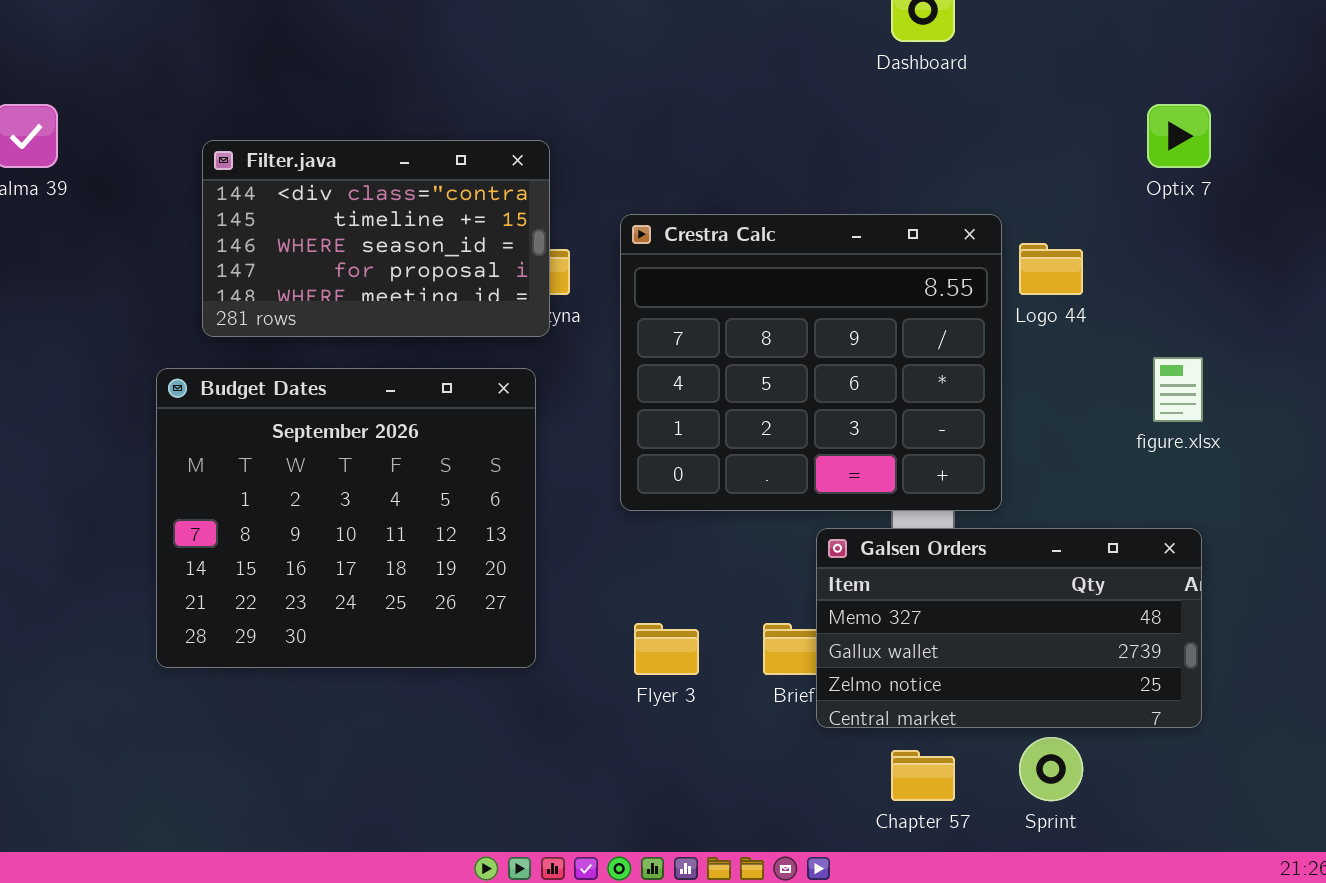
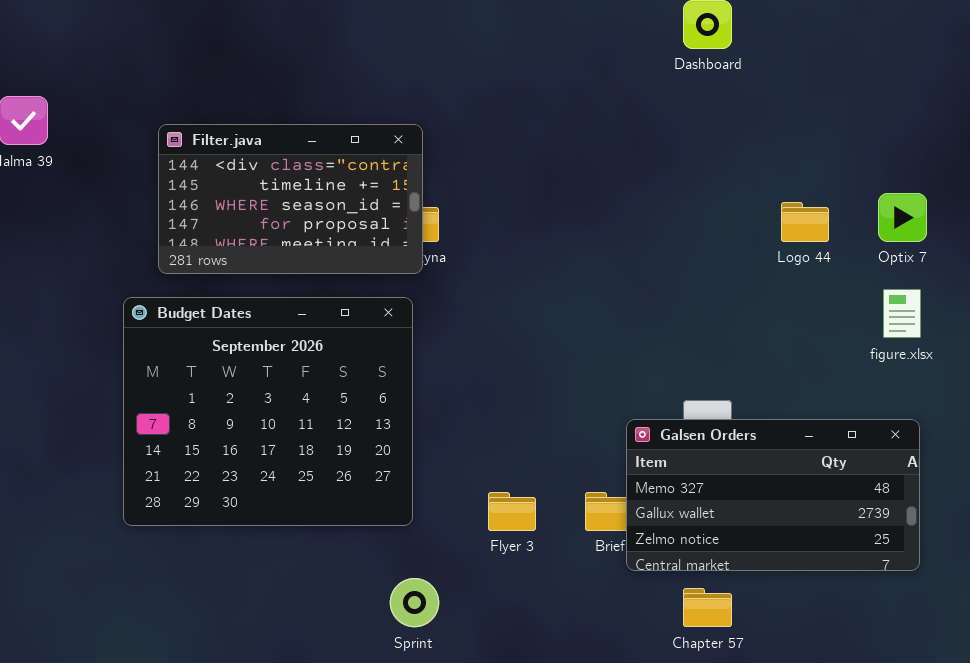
Optix 7: [1147,104,1211,168] -> [878,193,927,242], moved
Crestra Calc: [620,214,1002,511] -> none, closed
Sprint: [1019,737,1083,801] -> [390,578,439,627], moved

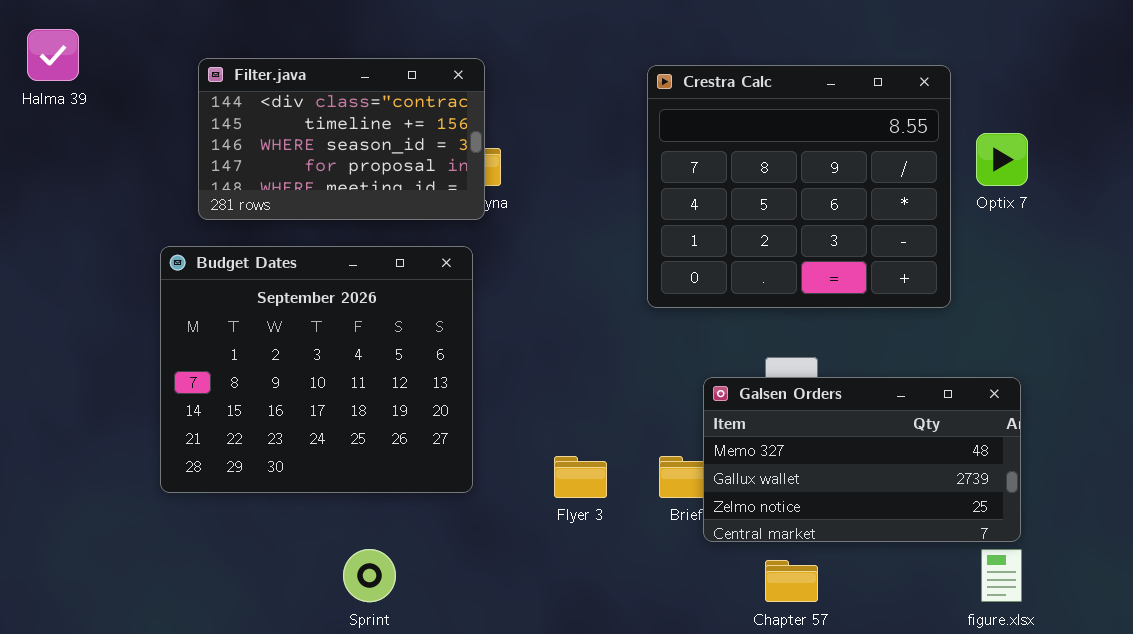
Crestra Calc: none -> [647,65,951,308], opened
figure.xlsx: [883,289,921,338] -> [981,549,1022,602], moved
Sprint: [390,578,439,627] -> [343,549,396,602], moved

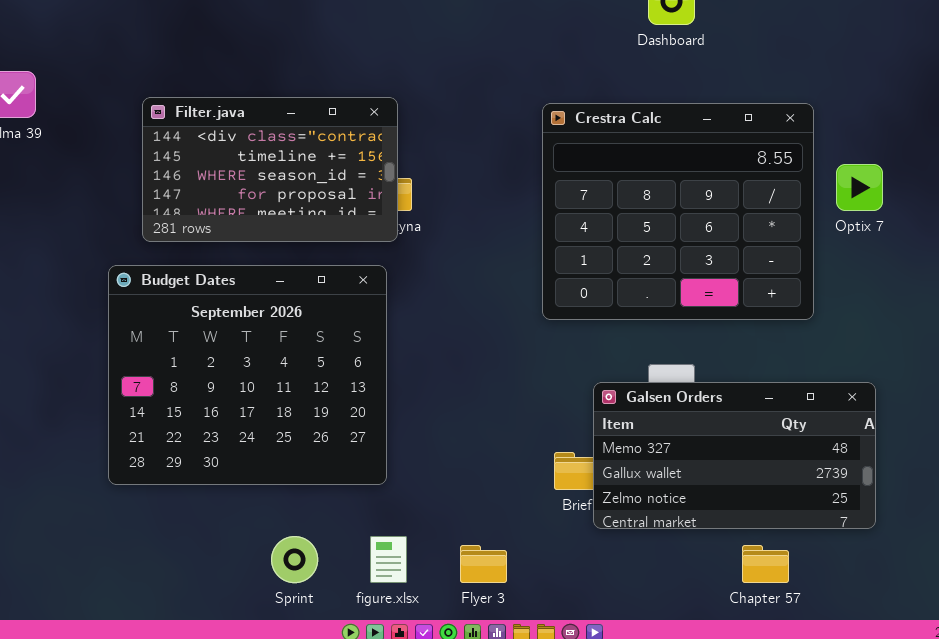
Flyer 3: [554,456,607,498] -> [460,545,507,583], moved
figure.xlsx: [981,549,1022,602] -> [370,536,407,583], moved
Chapter 57: [765,560,818,602] -> [742,545,789,583], moved

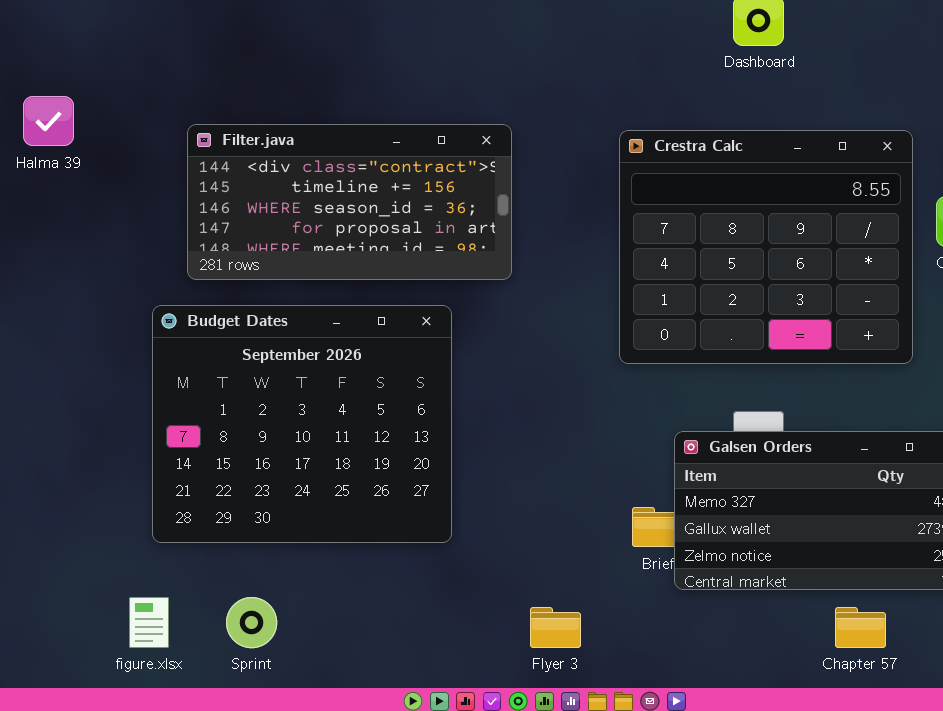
Filter.java: [142,97,398,242] -> [187,124,512,280], resized
Sprint: [271,536,318,583] -> [226,597,277,648], moved
figure.xlsx: [370,536,407,583] -> [129,597,169,648], moved

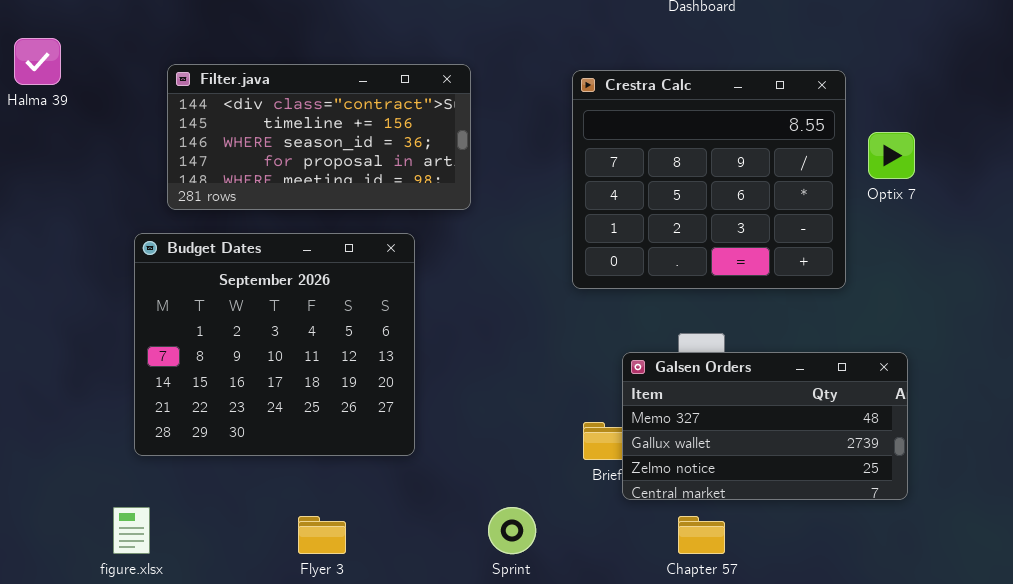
Sprint: [226,597,277,648] -> [488,507,536,554], moved
Flyer 3: [530,607,581,648] -> [298,516,346,554], moved
Chapter 57: [835,607,886,648] -> [678,516,725,554], moved

